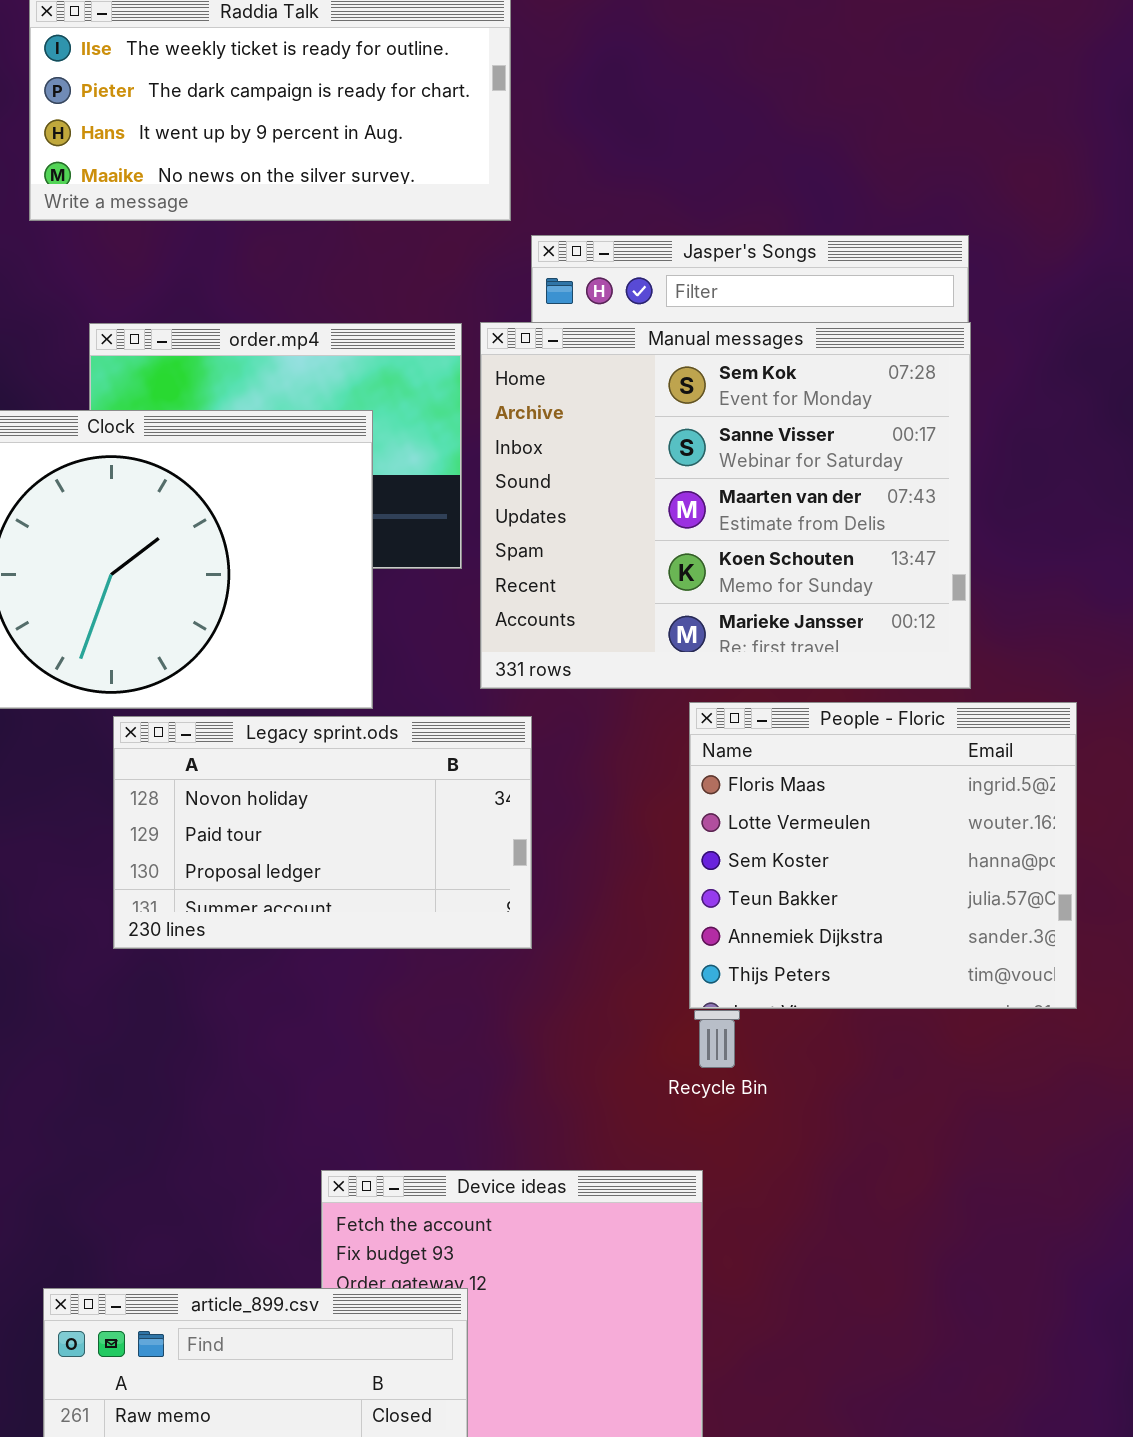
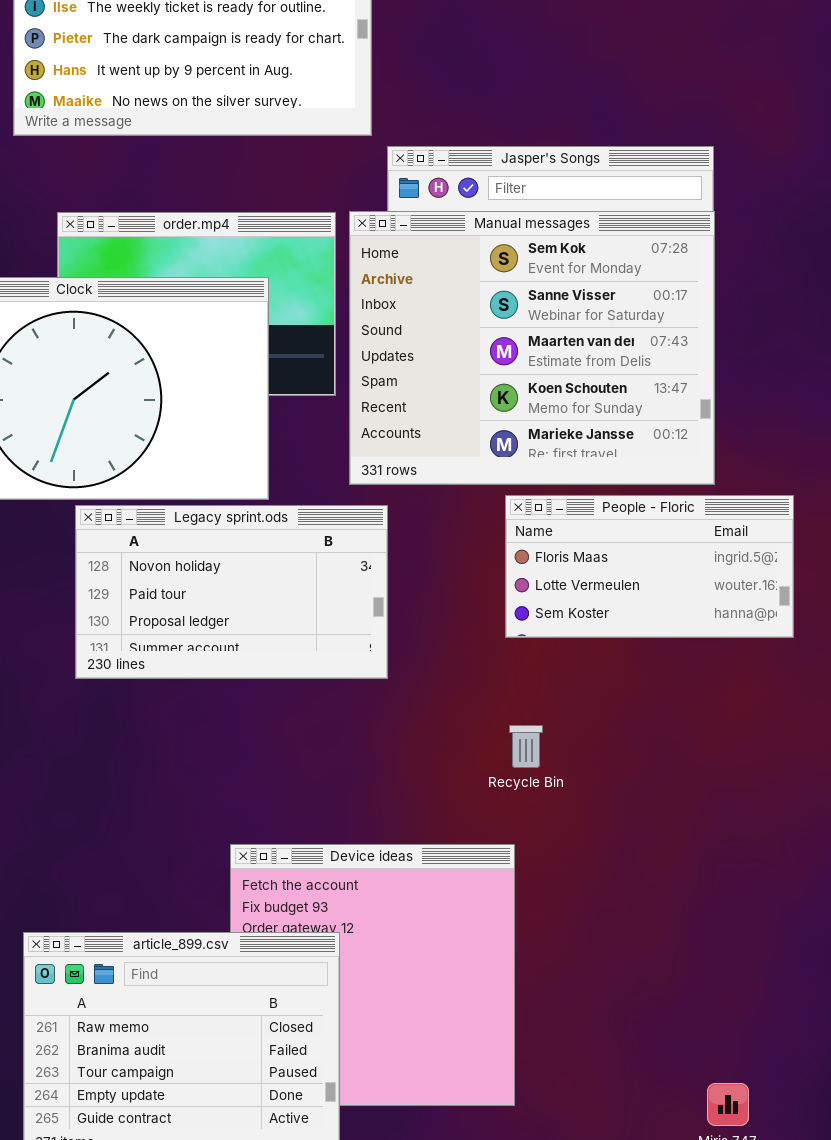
People - Floric: [689,702,1077,1009] -> [505,495,794,638], resized

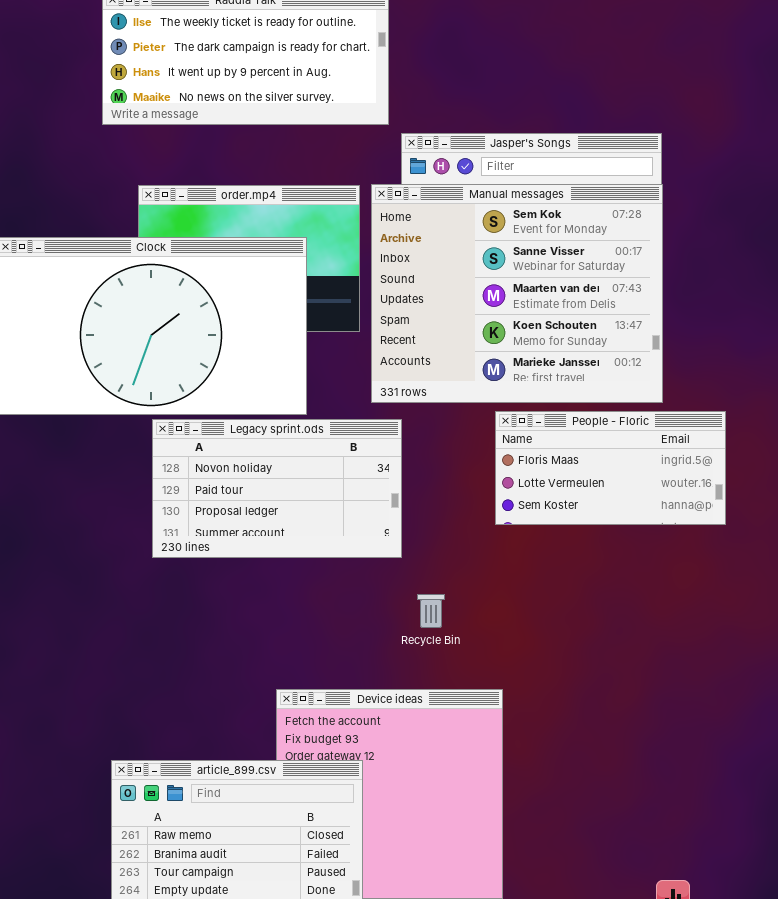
Recycle Bin: [509,725,543,768] -> [417,594,445,628], moved

